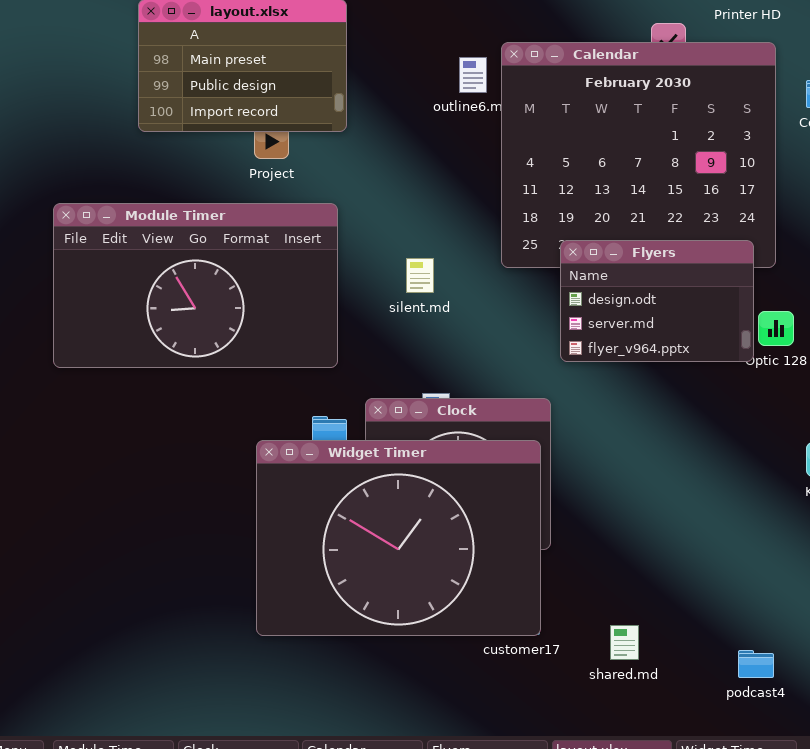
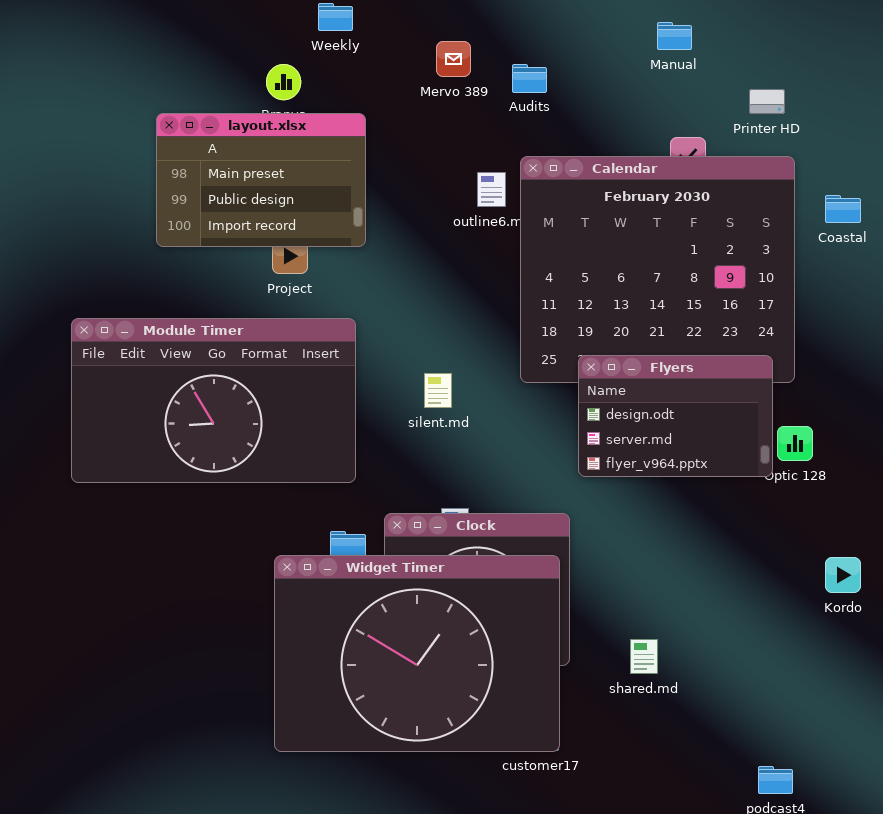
shared.md: [610,625,639,660] -> [630,639,658,674], moved

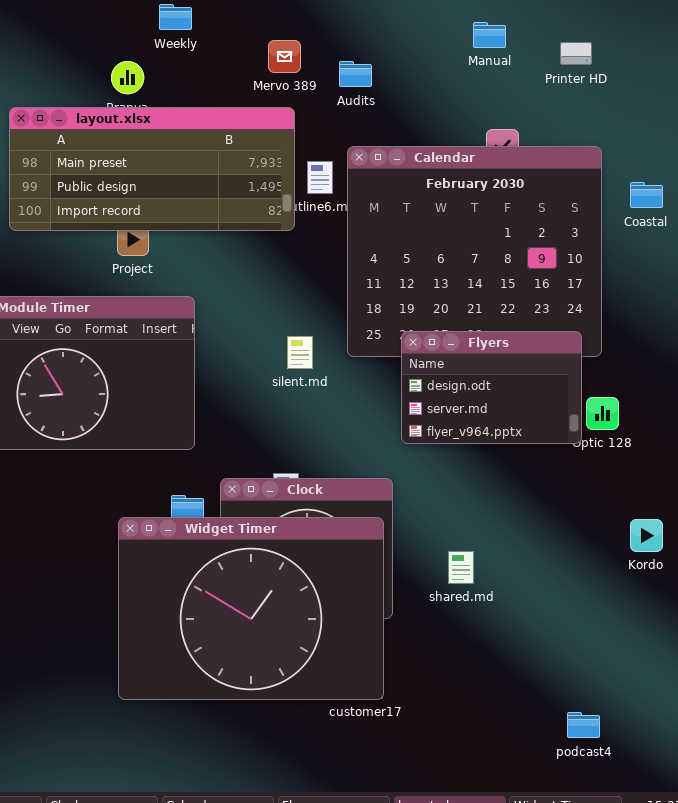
Printer HD: [749,89,785,114] -> [560,42,592,65], moved
layout.xlsx: [156,113,366,247] -> [9,107,295,231], resized
silent.md: [424,373,452,408] -> [287,336,313,369], moved
shared.md: [630,639,658,674] -> [448,551,474,584], moved

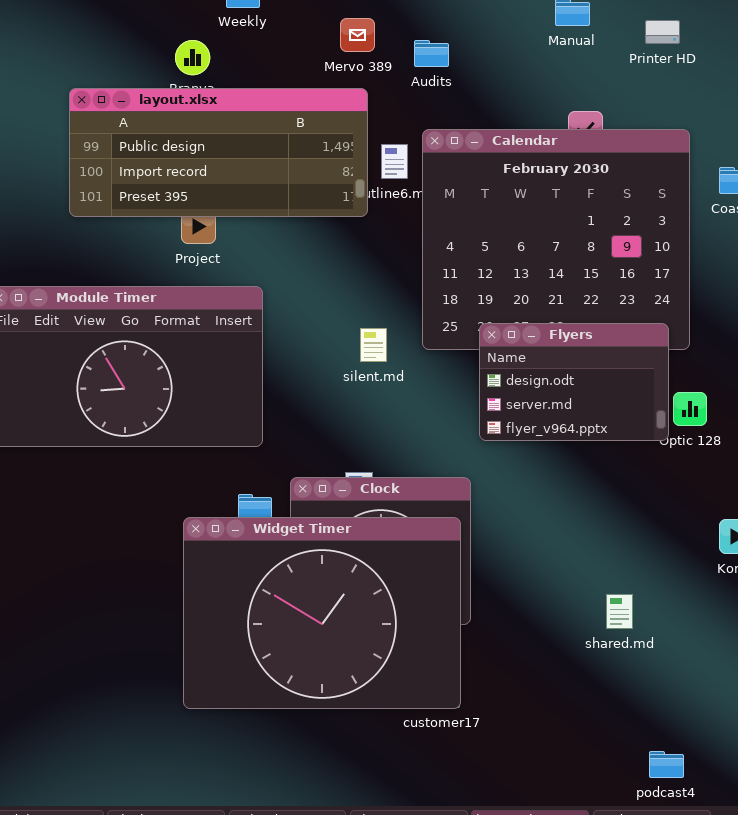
layout.xlsx: [9,107,295,231] -> [69,88,368,217], scrolled down 1 row
shared.md: [448,551,474,584] -> [606,594,633,629], moved
podcast4: [567,712,600,738] -> [649,751,684,778], moved

